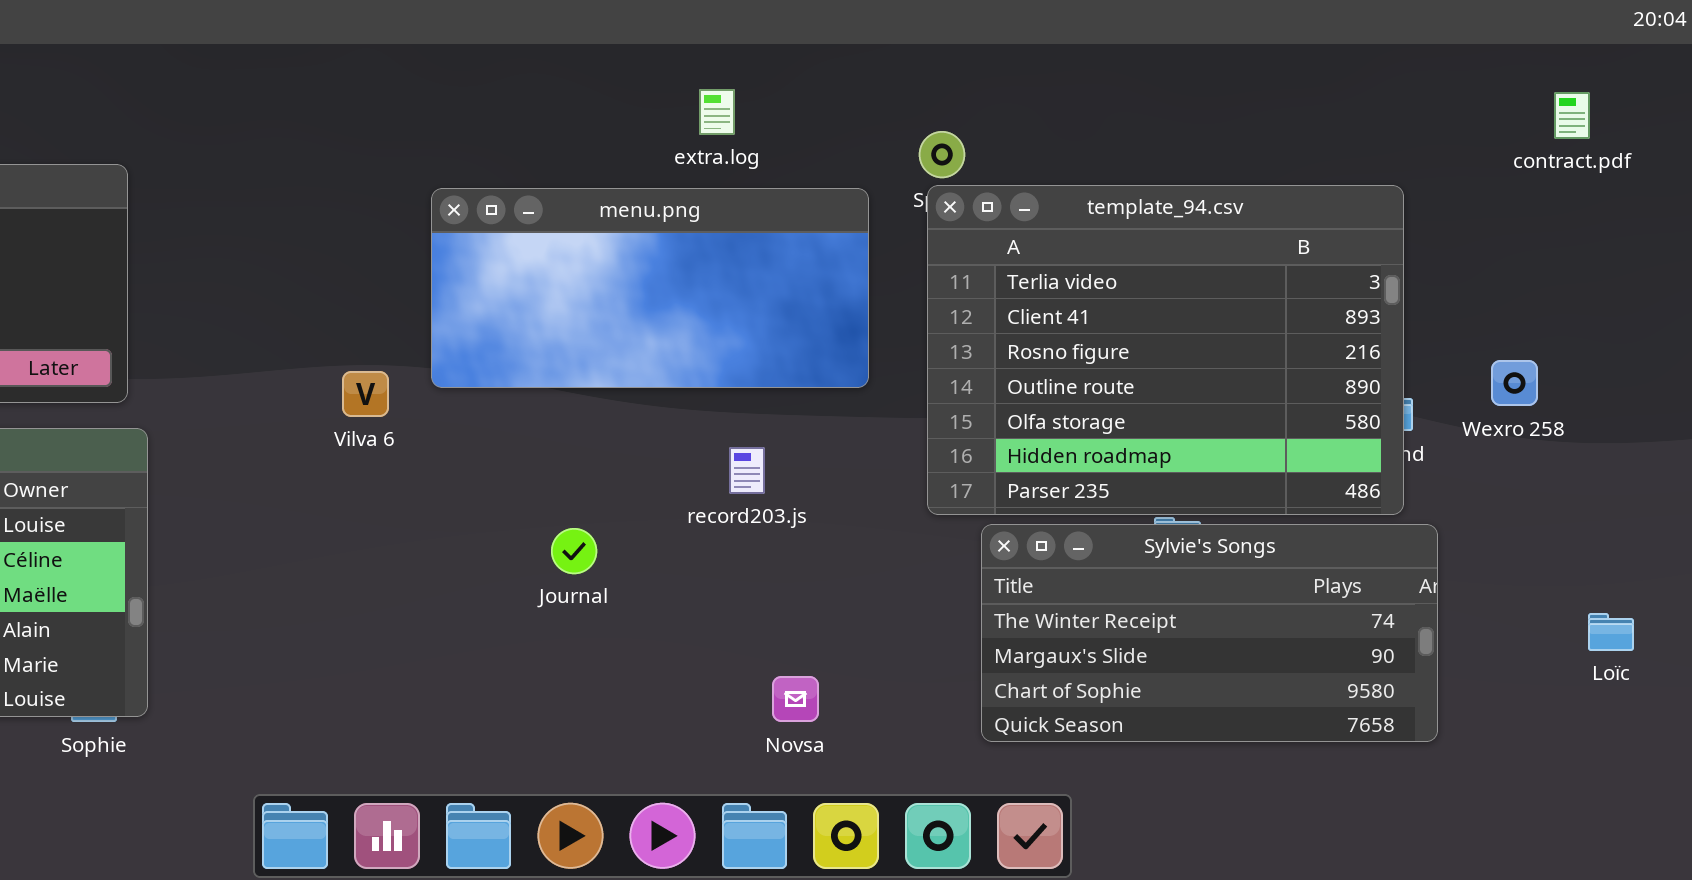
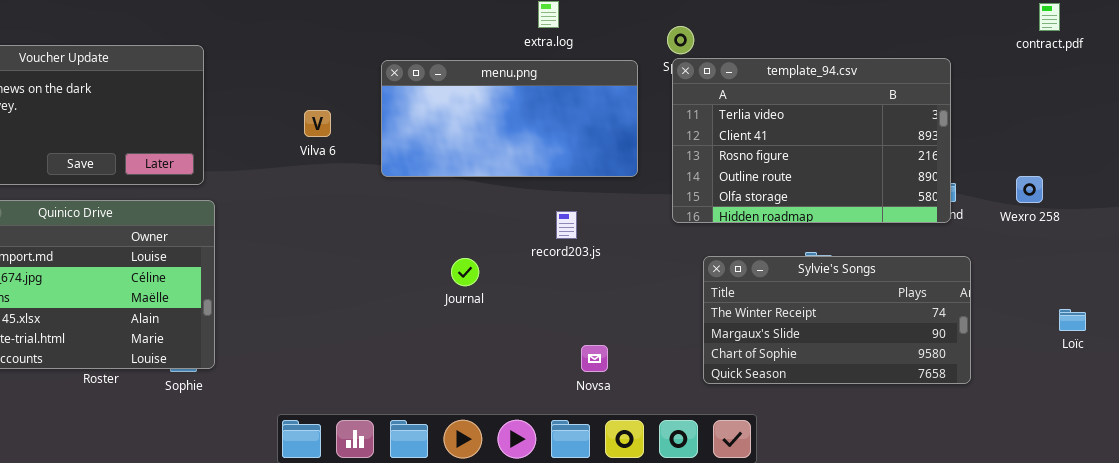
template_94.csv: [927,185,1404,515] -> [672,58,951,223], resized
Wexro 258: [1491,360,1538,406] -> [1016,176,1043,203], moved
Vilva 6: [342,371,389,417] -> [304,110,331,137], moved

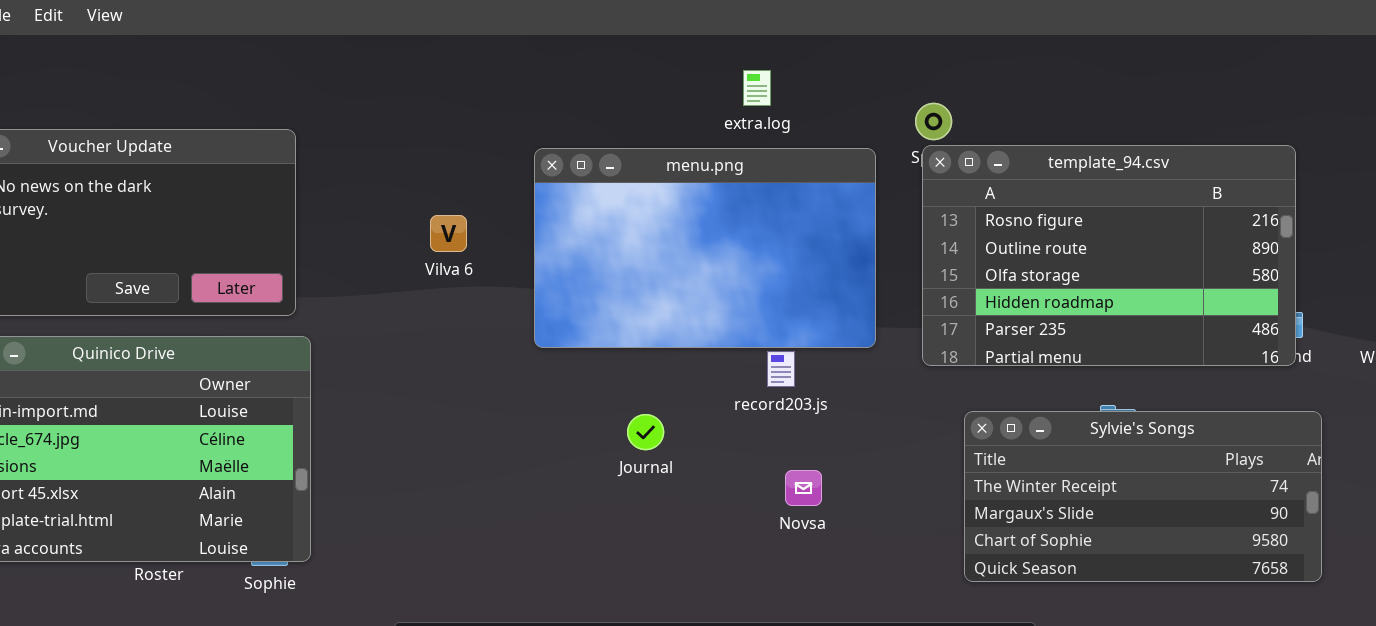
template_94.csv: [672,58,951,223] -> [922,145,1296,366], scrolled down 2 rows
menu.png: [381,60,638,177] -> [534,148,876,348], resized
Novsa: [581,345,608,372] -> [785,470,822,506], moved

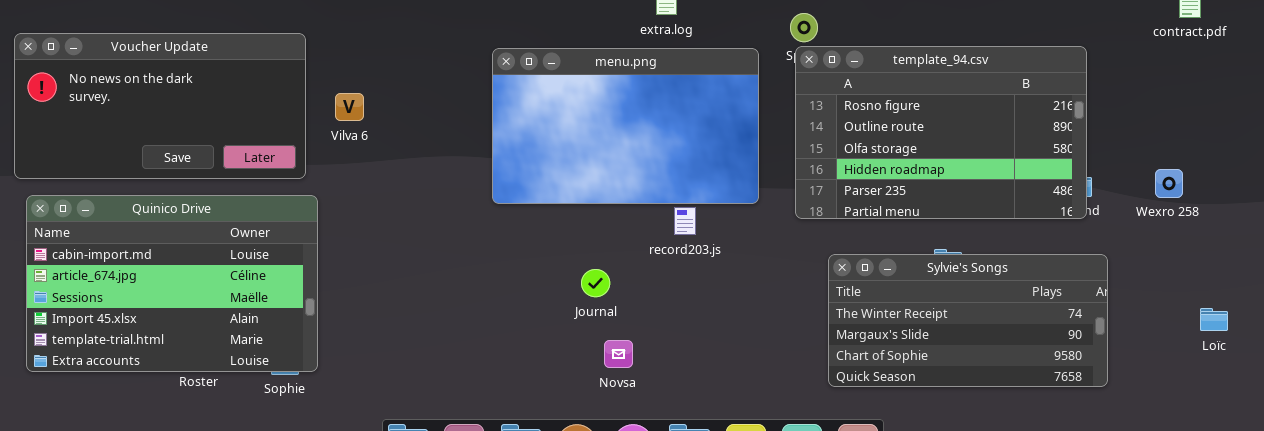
Vilva 6: [430,215,467,252] -> [335,93,364,121], moved
Journal: [627,414,664,450] -> [581,269,610,297], moved
Novsa: [785,470,822,506] -> [604,340,633,368], moved

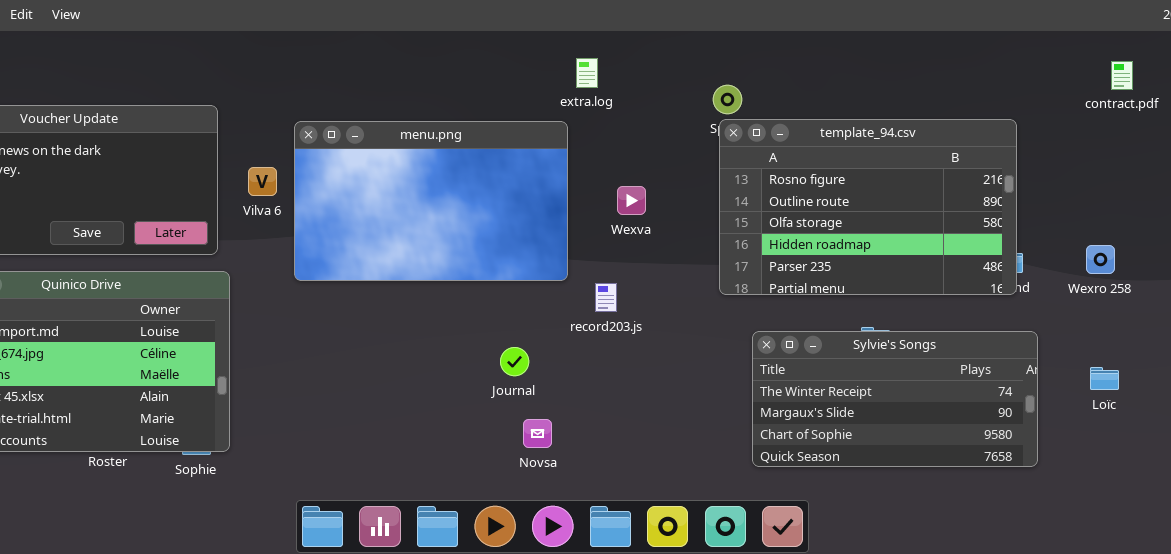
menu.png: [492,48,759,204] -> [294,121,568,281], moved
Loïc: [1200,308,1228,331] -> [1090,367,1119,390], moved

